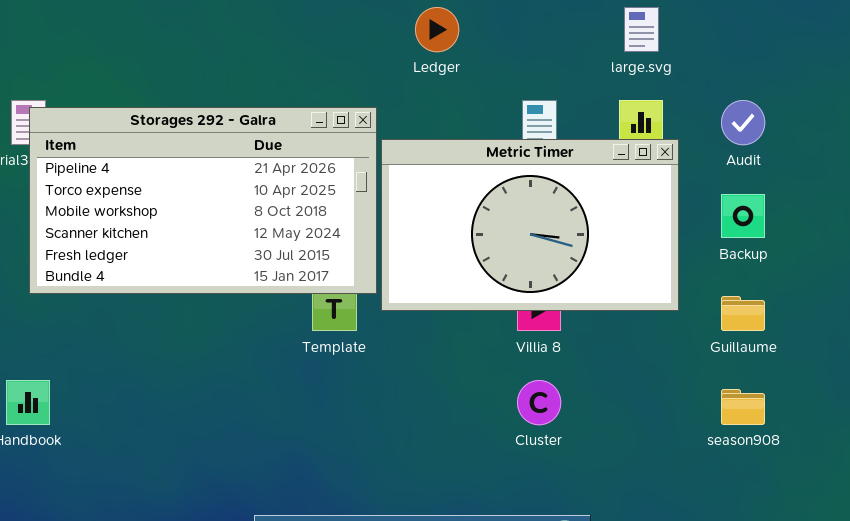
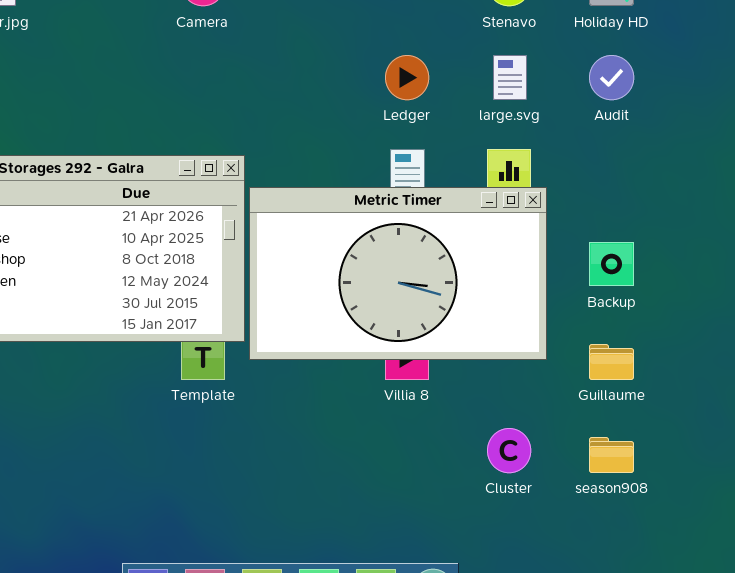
Ledger: [415,7,459,52] -> [385,55,429,100], moved
Audit: [721,100,765,145] -> [589,55,634,100], moved
Cluster: [517,380,561,425] -> [487,428,531,473], moved

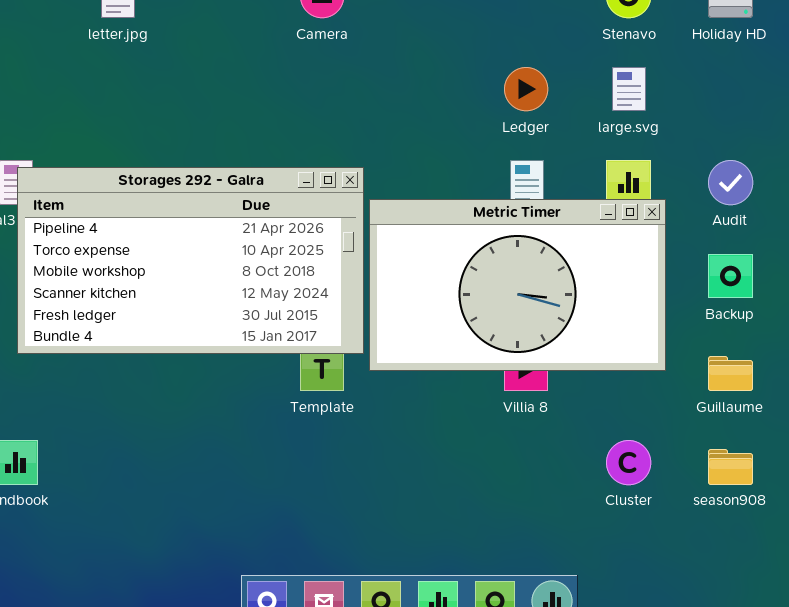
Audit: [589,55,634,100] -> [708,160,753,205], moved

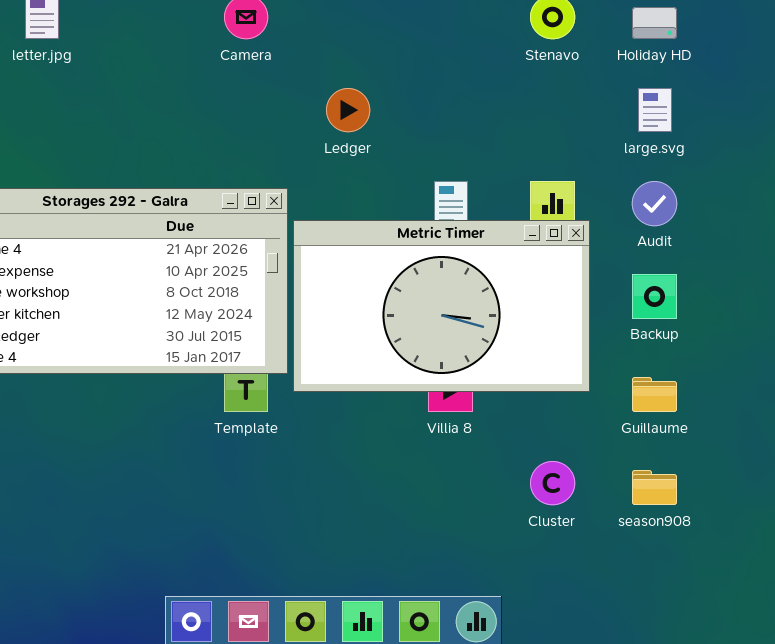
Ledger: [504,67,548,111] -> [326,88,370,132], moved
large.svg: [612,67,646,111] -> [638,88,672,132], moved

